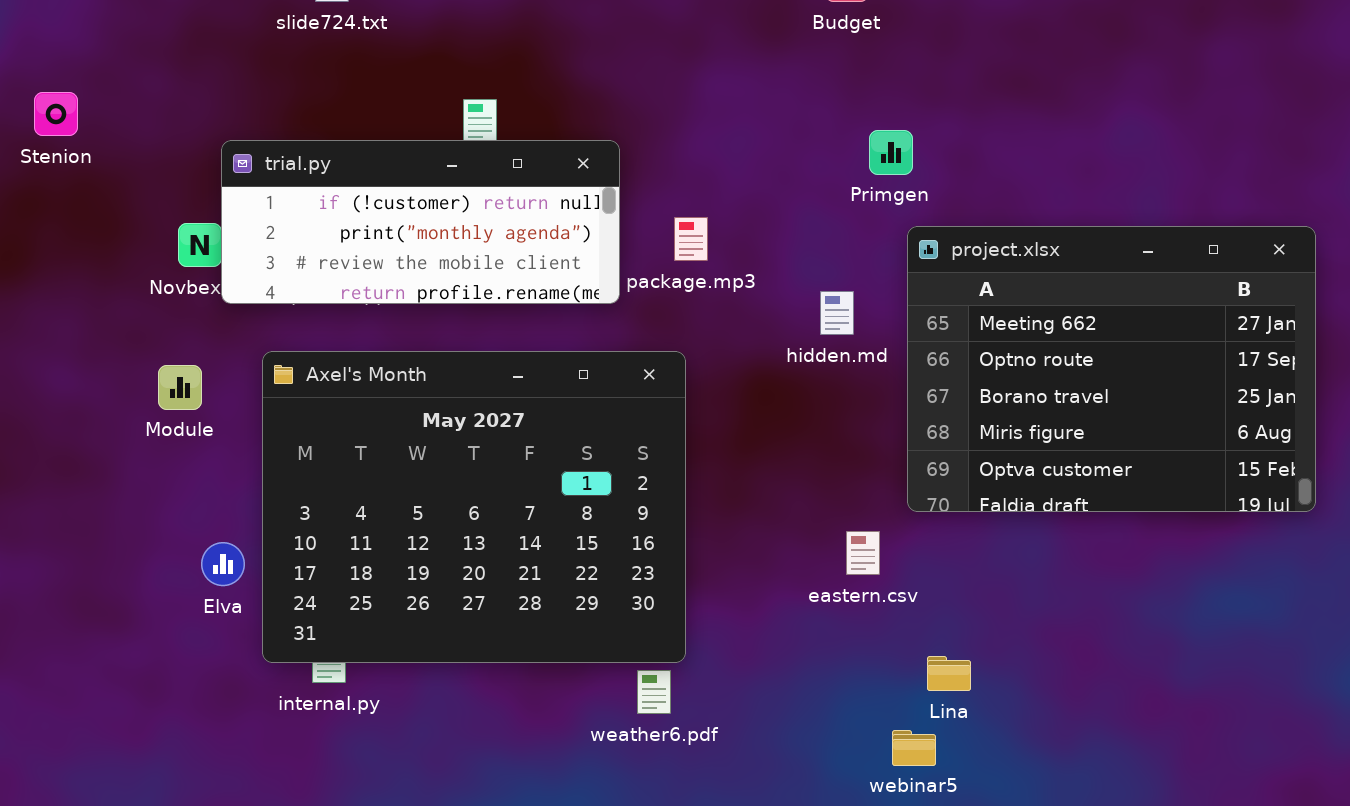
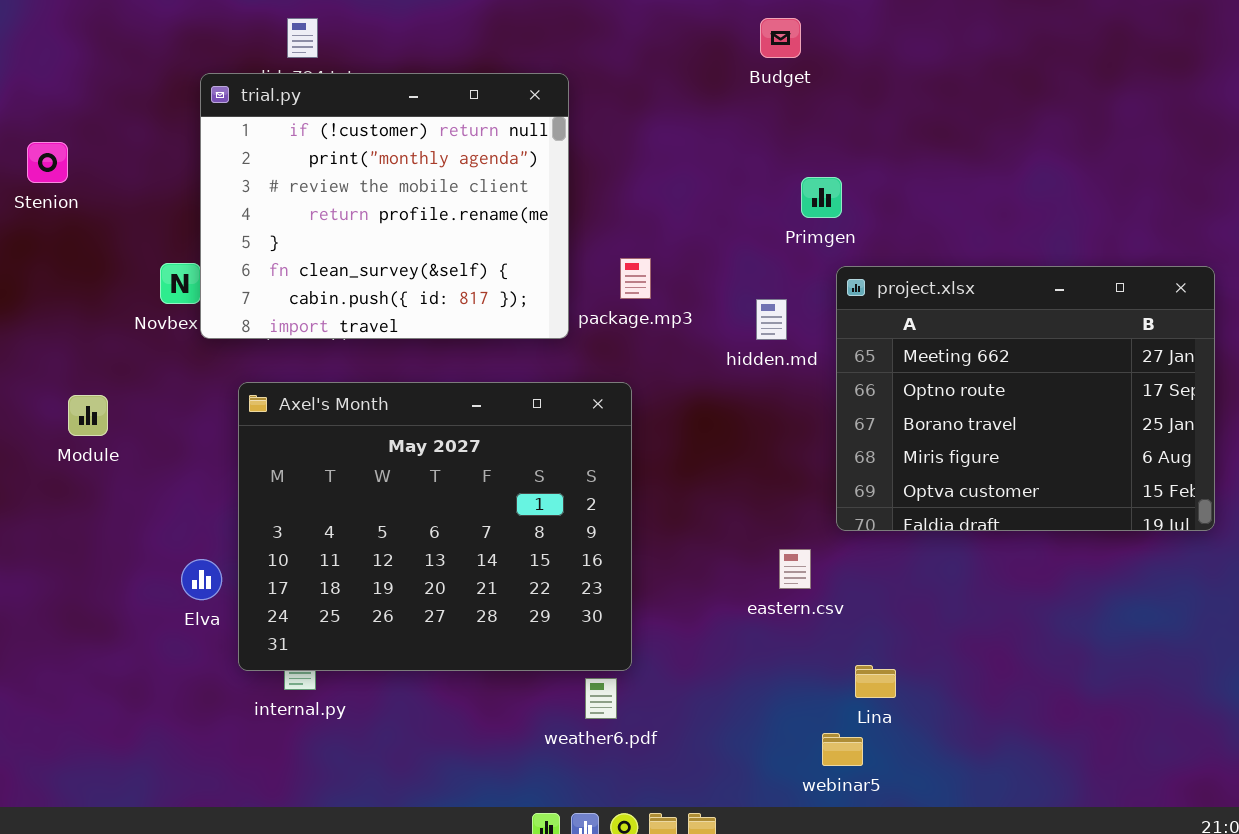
trial.py: [221,140,620,304] -> [200,73,569,339], resized
hidden.md: [820,291,854,335] -> [756,299,787,340], moved
Module: [158,365,202,410] -> [68,395,108,436], moved

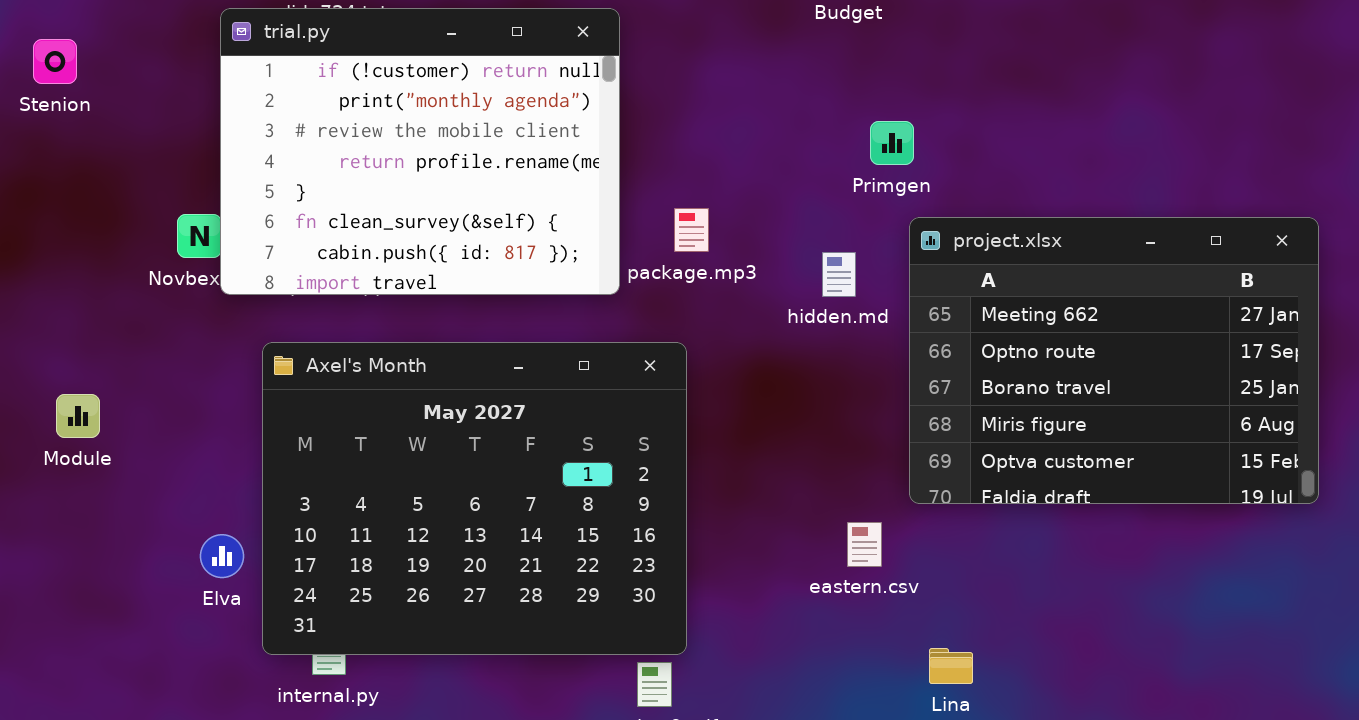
Stenion: [27,142,68,183] -> [33,39,77,84], moved
Module: [68,395,108,436] -> [56,394,100,438], moved

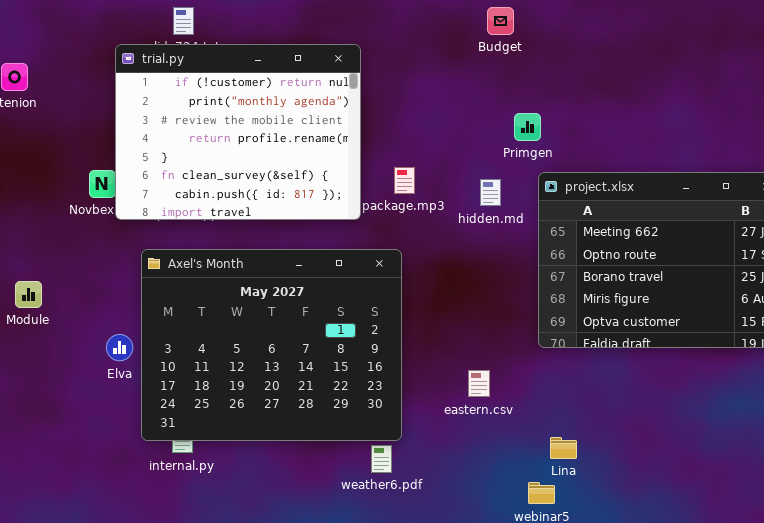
hidden.md: [822,252,856,297] -> [480,179,501,206], moved
eastern.csv: [847,522,882,567] -> [468,370,490,397], moved
Elva: [200,534,244,578] -> [106,334,133,361], moved

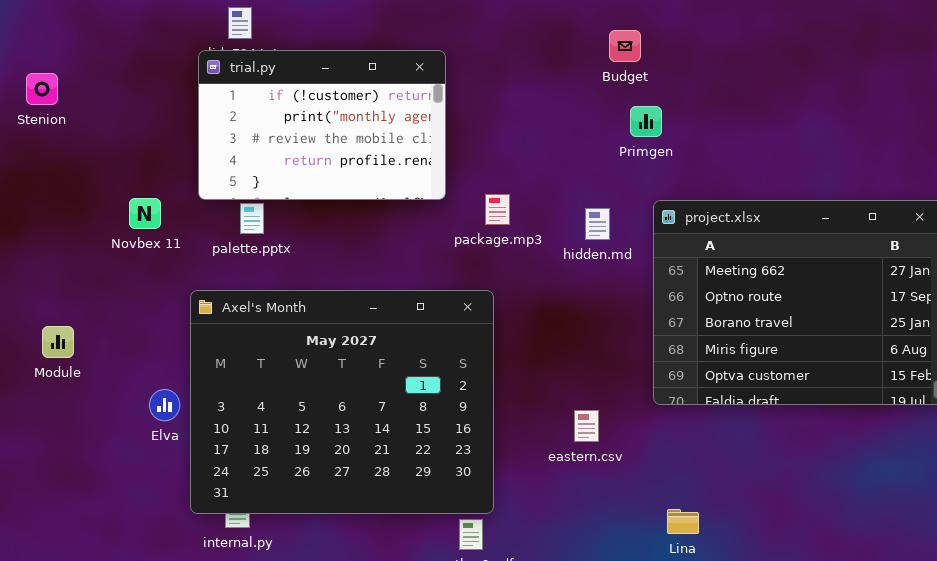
Budget: [487,7,514,35] -> [609,30,641,62], moved
trial.py: [115,44,361,220] -> [198,50,446,200], resized
Primgen: [514,113,541,141] -> [630,106,662,137], moved
eastern.csv: [468,370,490,397] -> [574,410,599,442], moved

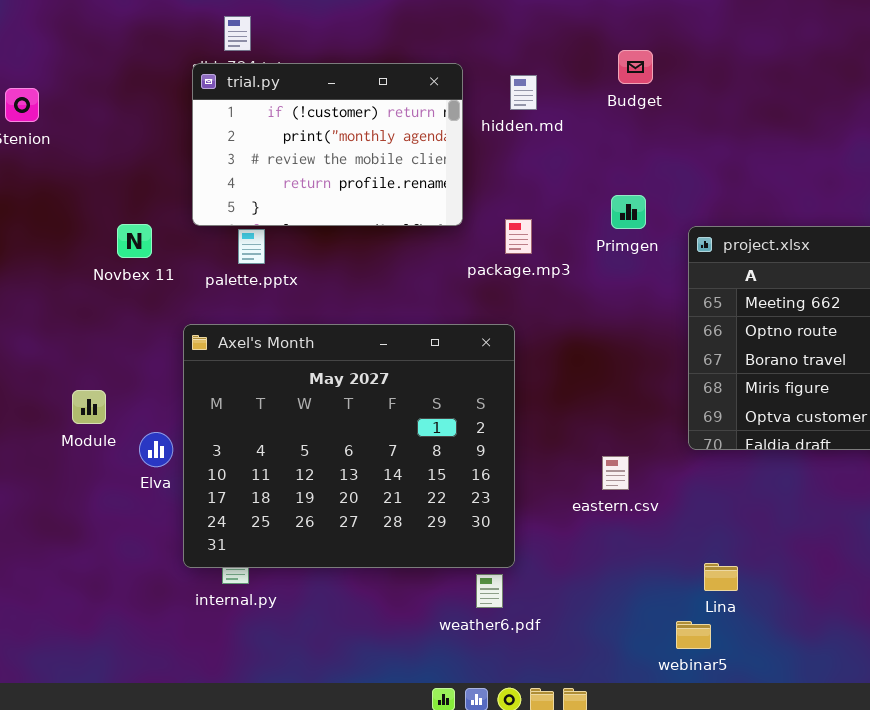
Budget: [609,30,641,62] -> [618,50,653,84], moved
Primgen: [630,106,662,137] -> [611,195,646,229], moved
hidden.md: [585,208,610,240] -> [510,75,537,110], moved
Module: [42,326,74,358] -> [72,390,106,424], moved

